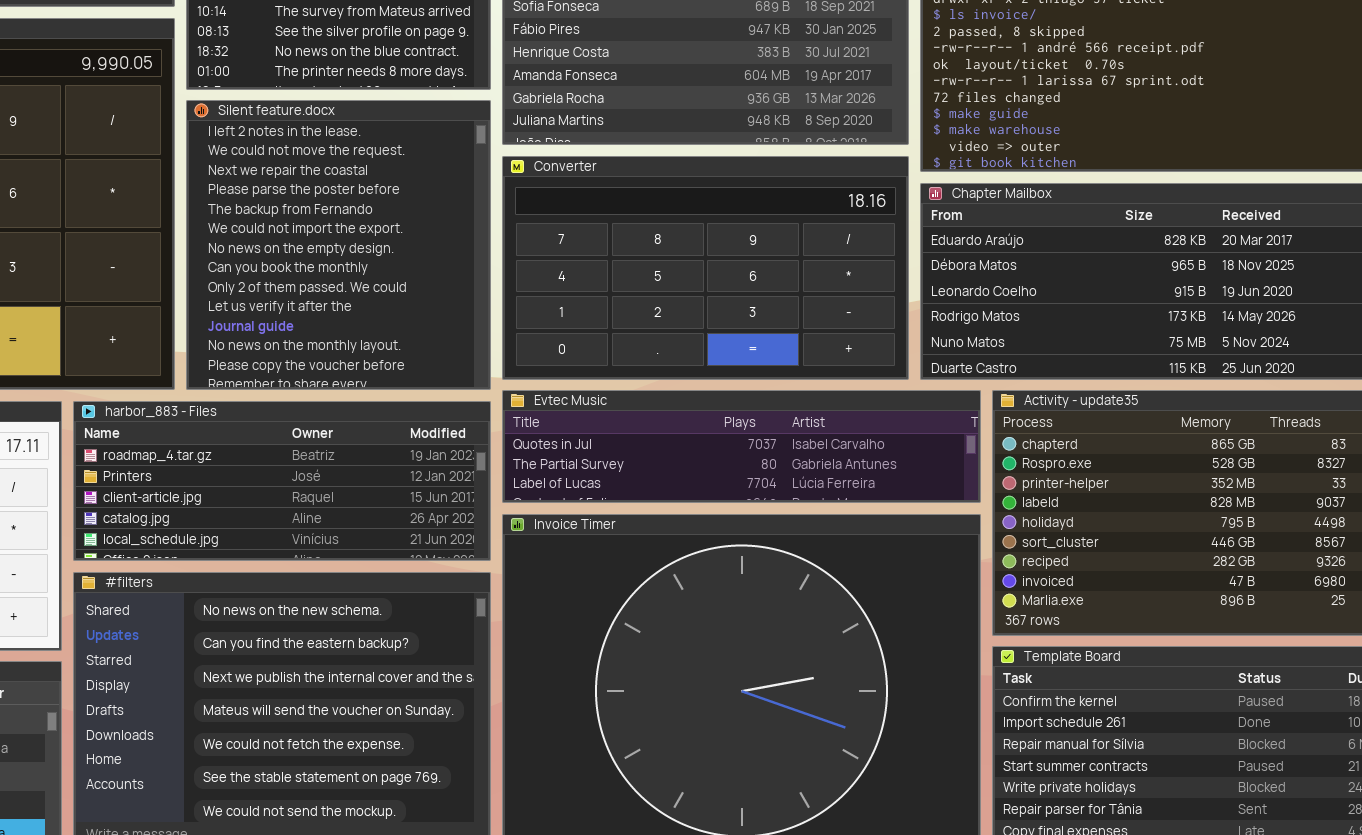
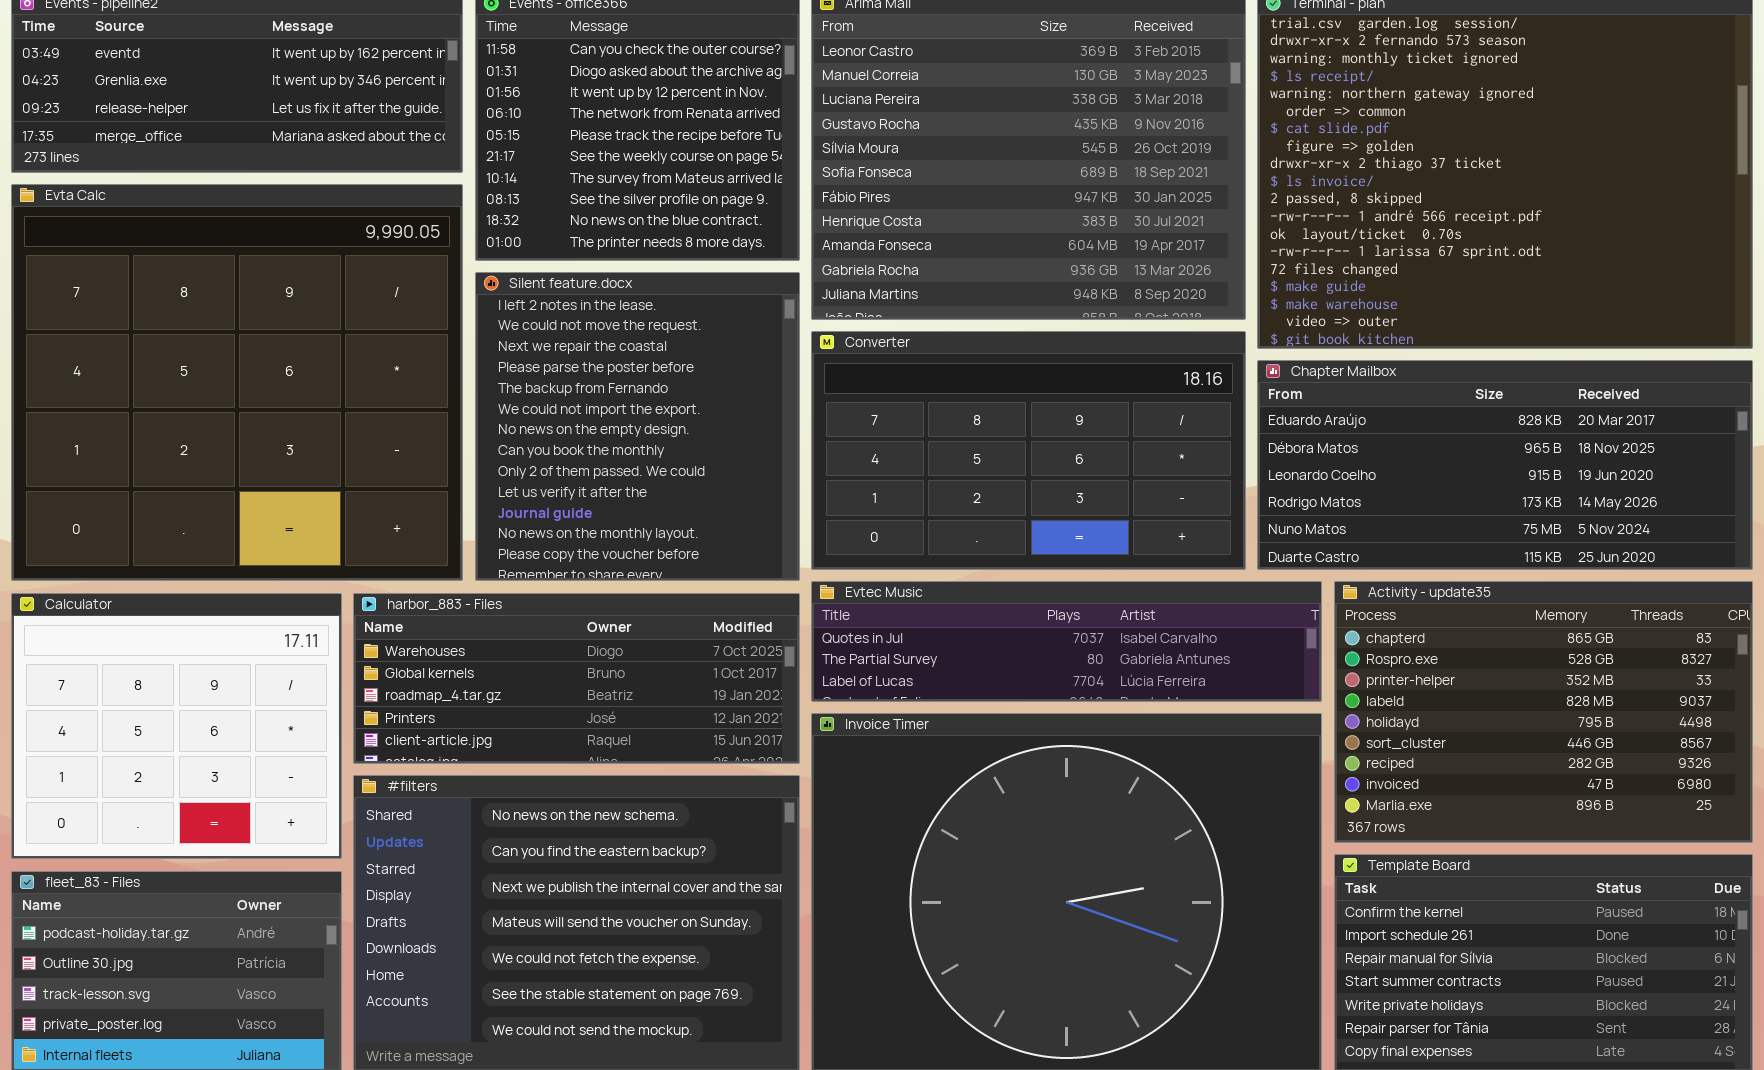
harbor_883 - Files: [73,401,491,561] -> [353,593,800,764], scrolled up 2 rows

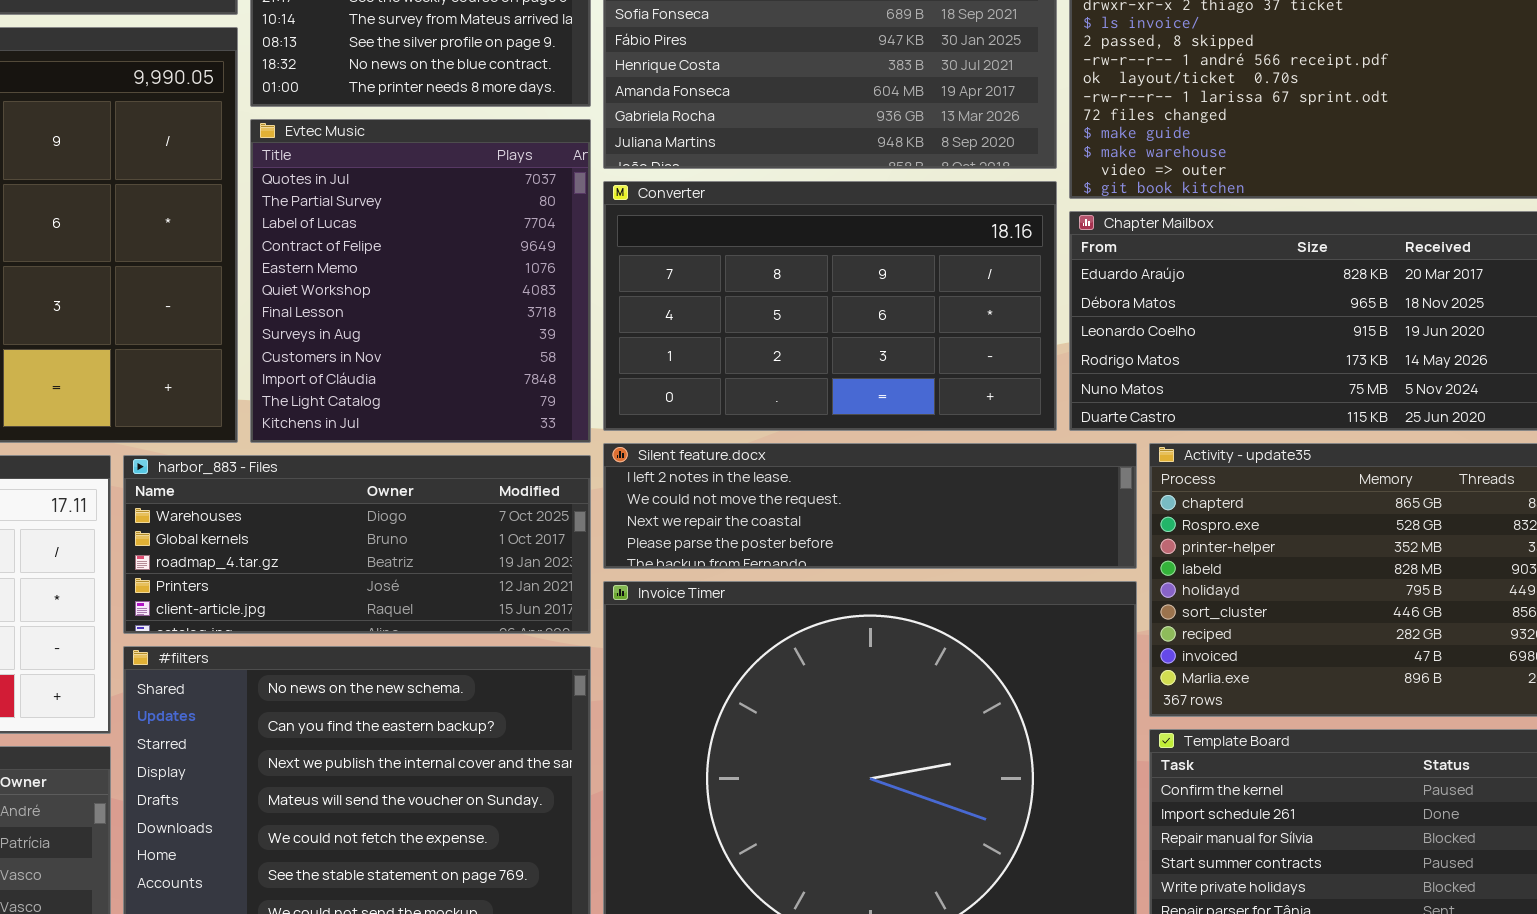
Silent feature.docx: [475,272,800,581] -> [603,443,1137,569], moved, resized
Evtec Music: [811,581,1322,702] -> [250,119,591,443], moved, resized

